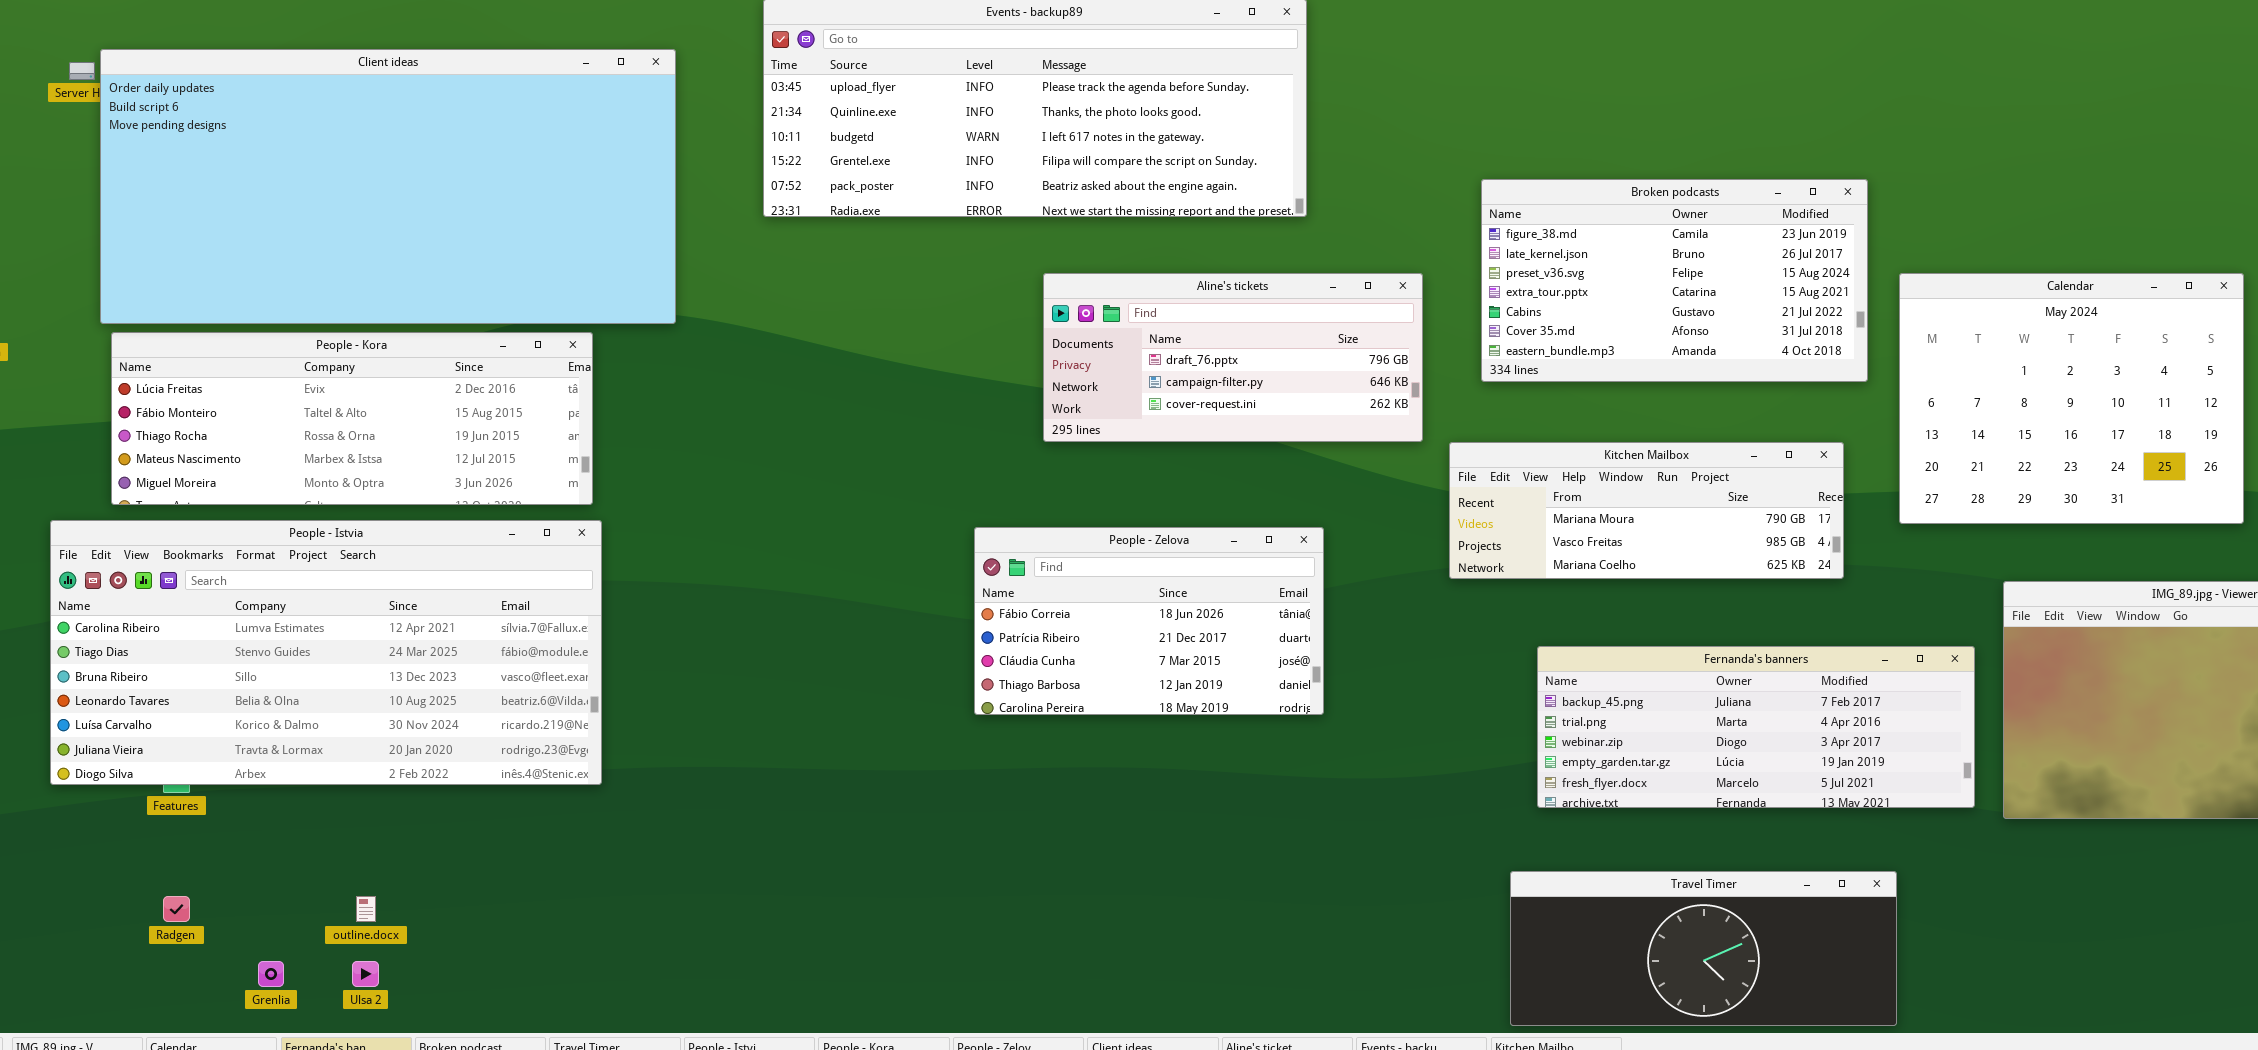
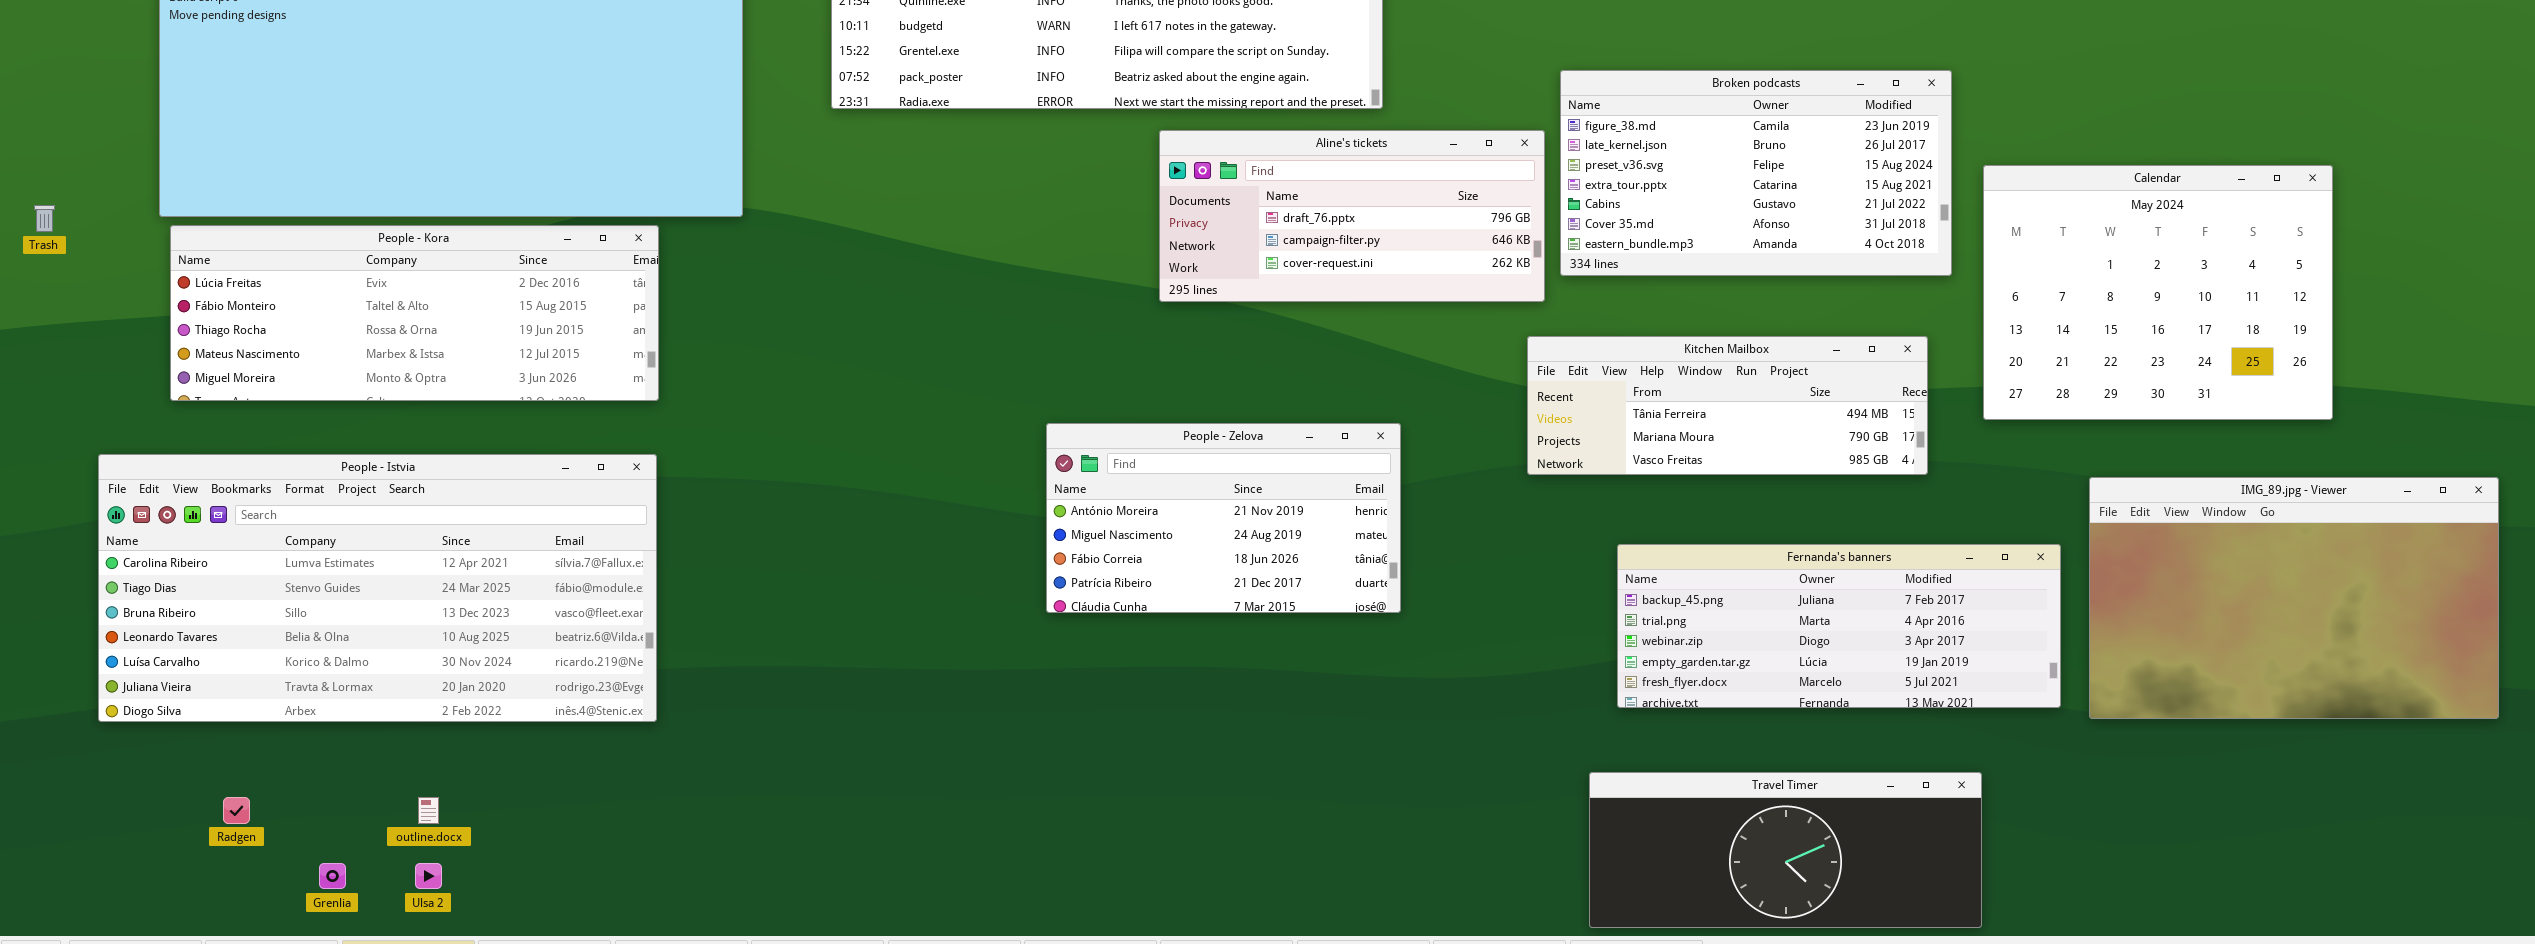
Aline's tickets: [1043,273,1423,442] -> [1159,130,1545,302], moved
Kitchen Mailbox: [1449,442,1844,579] -> [1527,336,1928,475], scrolled up 1 row
People - Istvia: [50,520,602,785] -> [98,454,657,722], moved
People - Zelova: [974,527,1324,715] -> [1046,423,1401,613], scrolled up 2 rows

